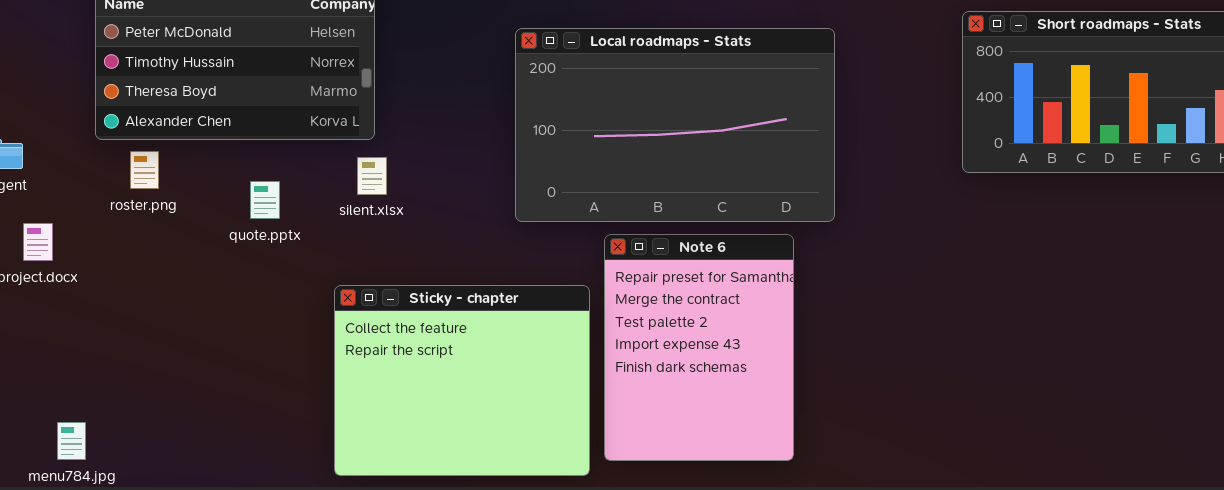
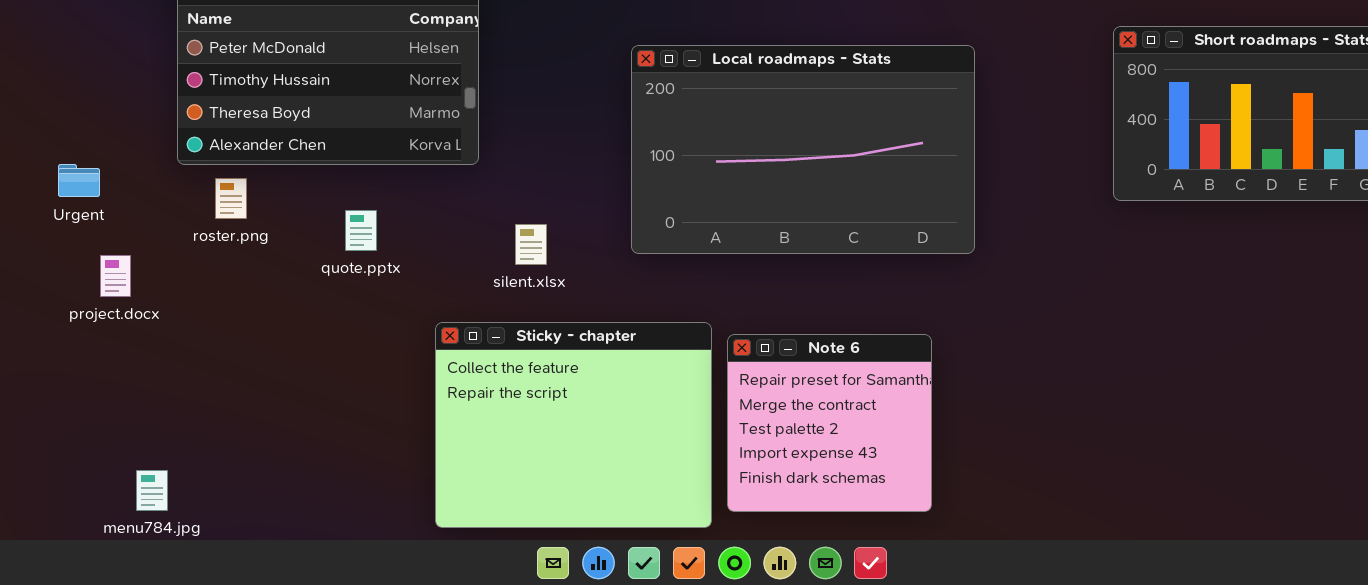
silent.xlsx: [357,157,387,195] -> [515,224,547,265], moved
Note 6: [604,234,794,461] -> [727,334,932,512], resized

